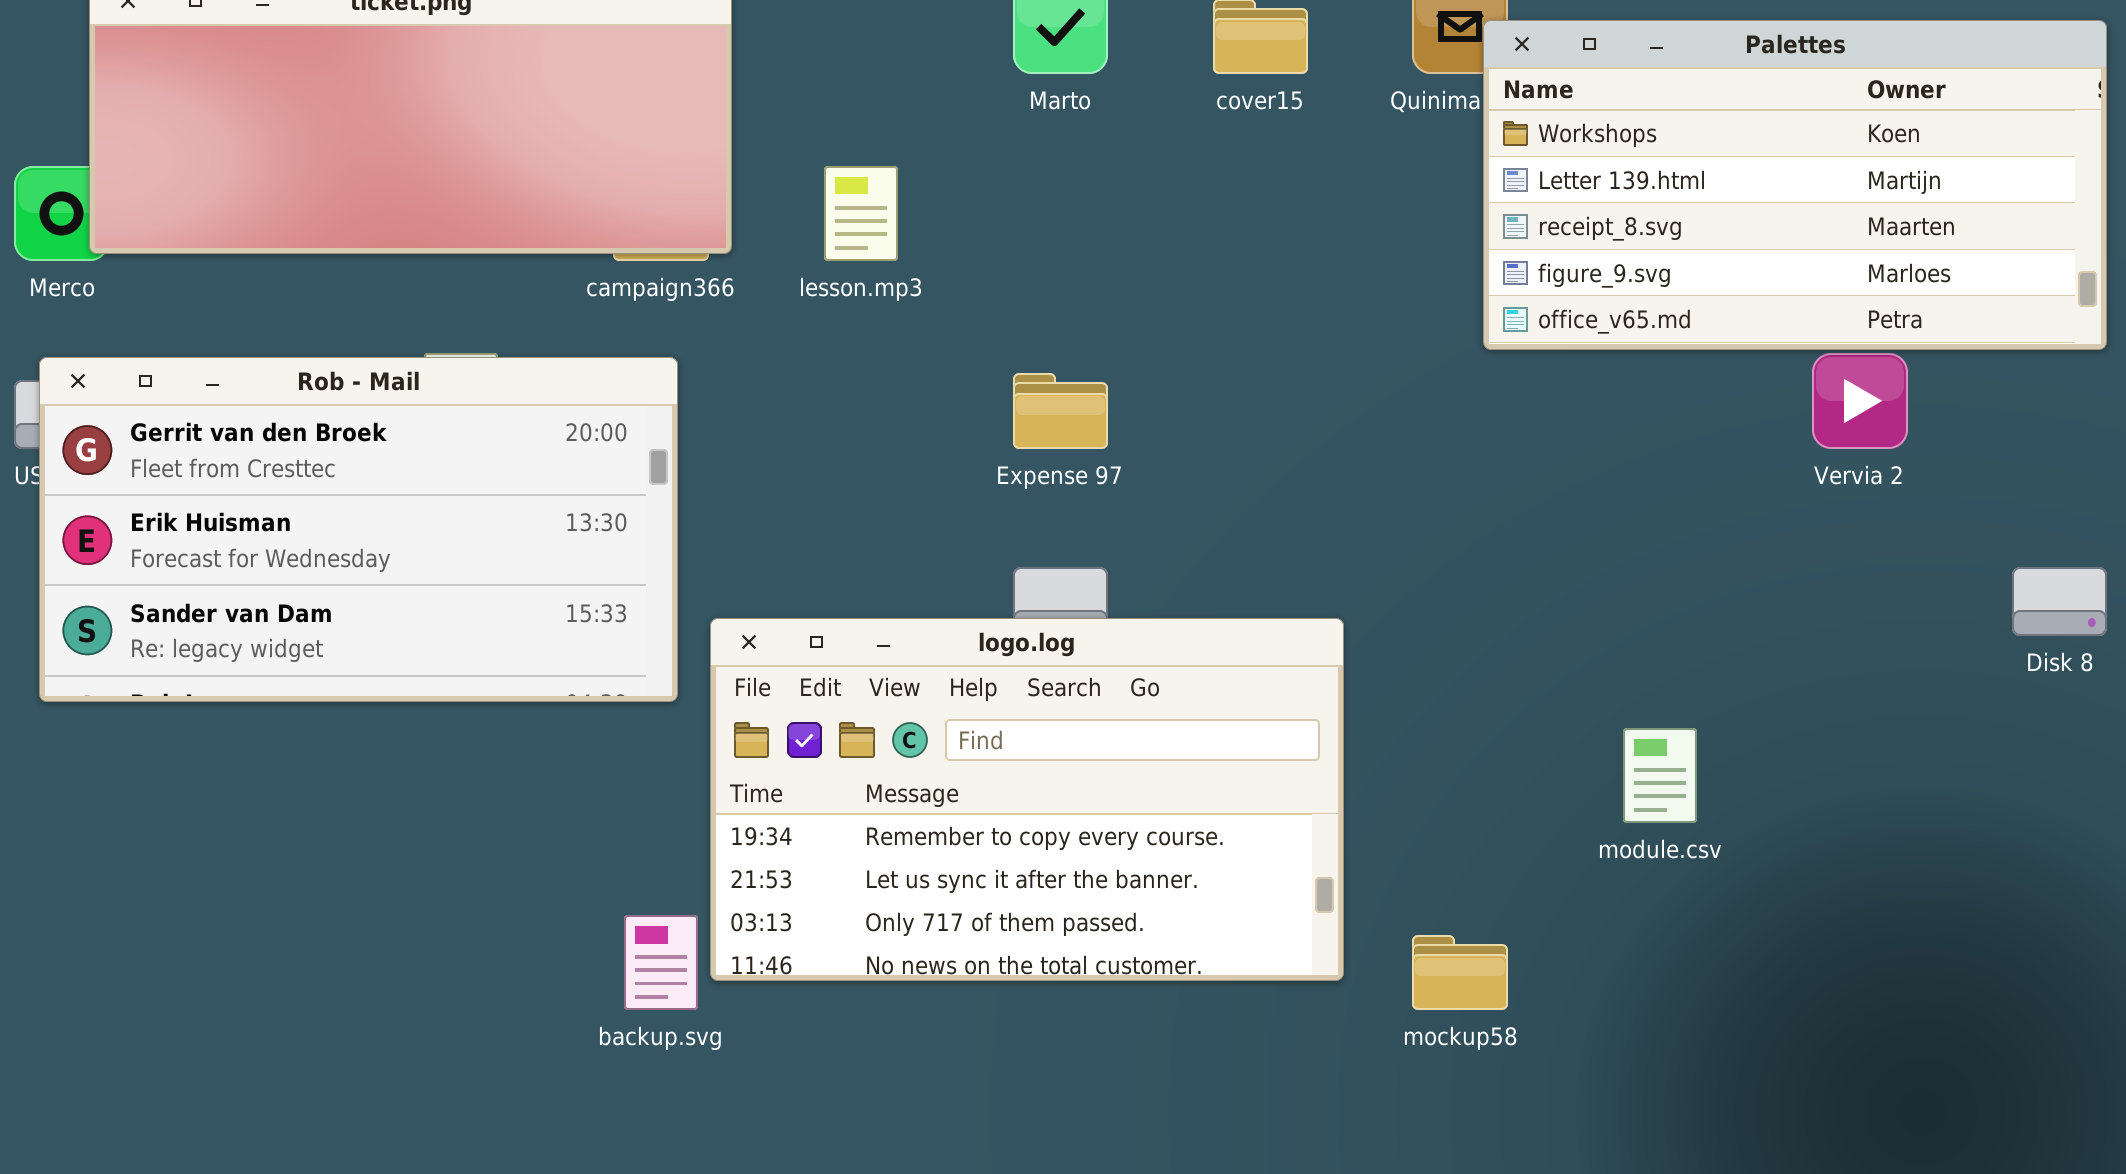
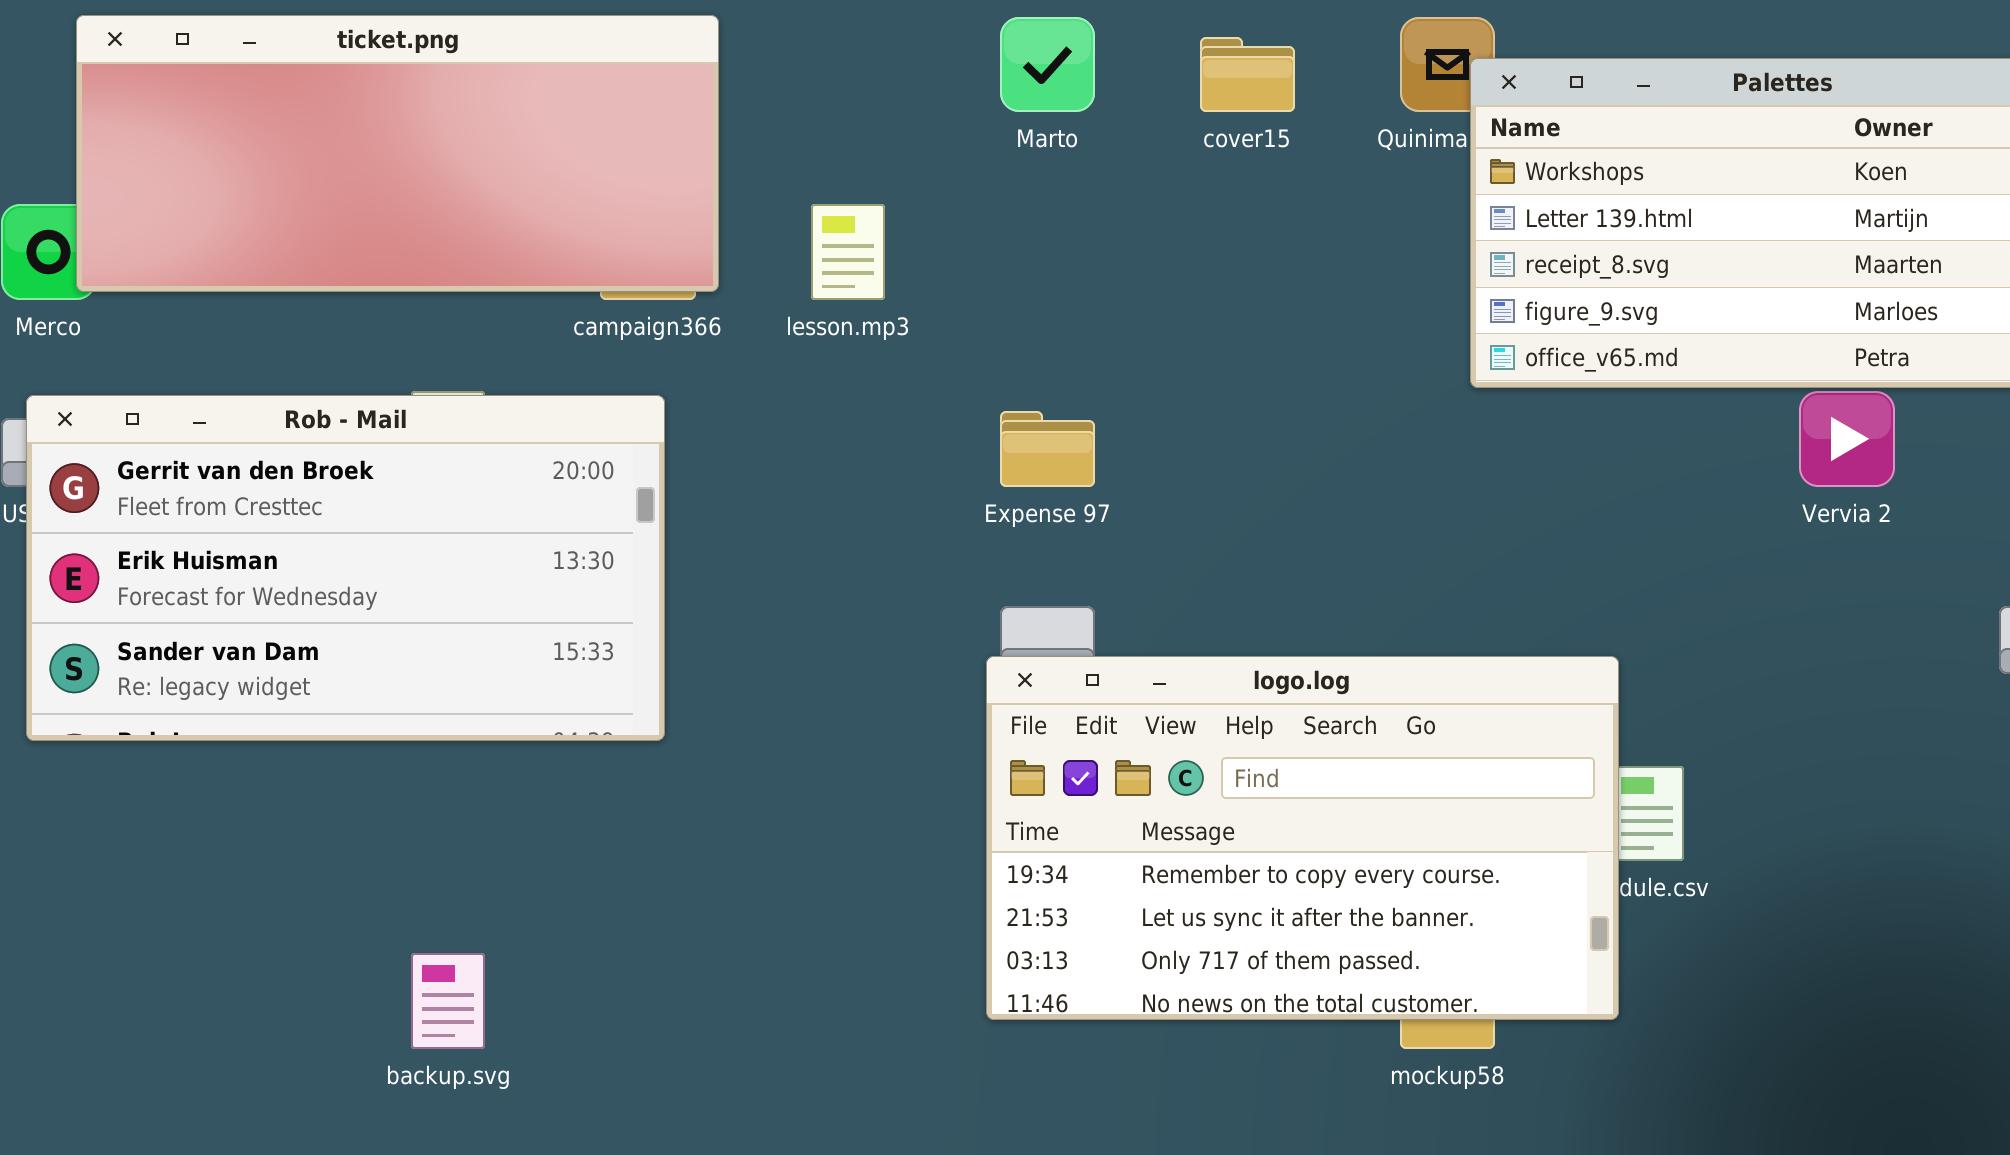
logo.log: [710,618,1344,981] -> [986,656,1619,1020], moved
backup.svg: [624,915,698,1010] -> [411,953,485,1049], moved

